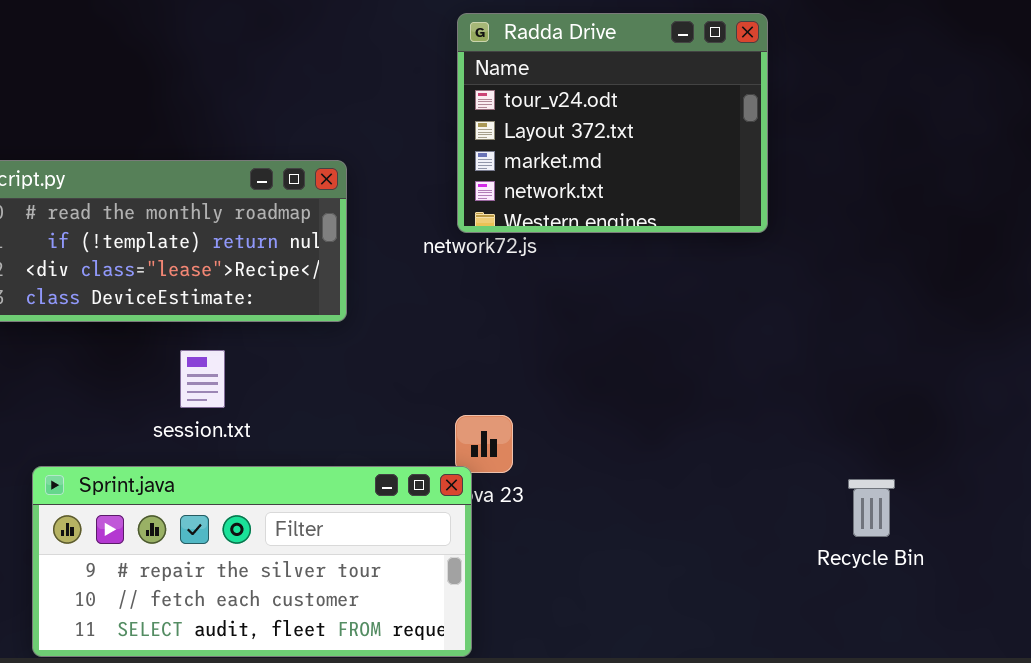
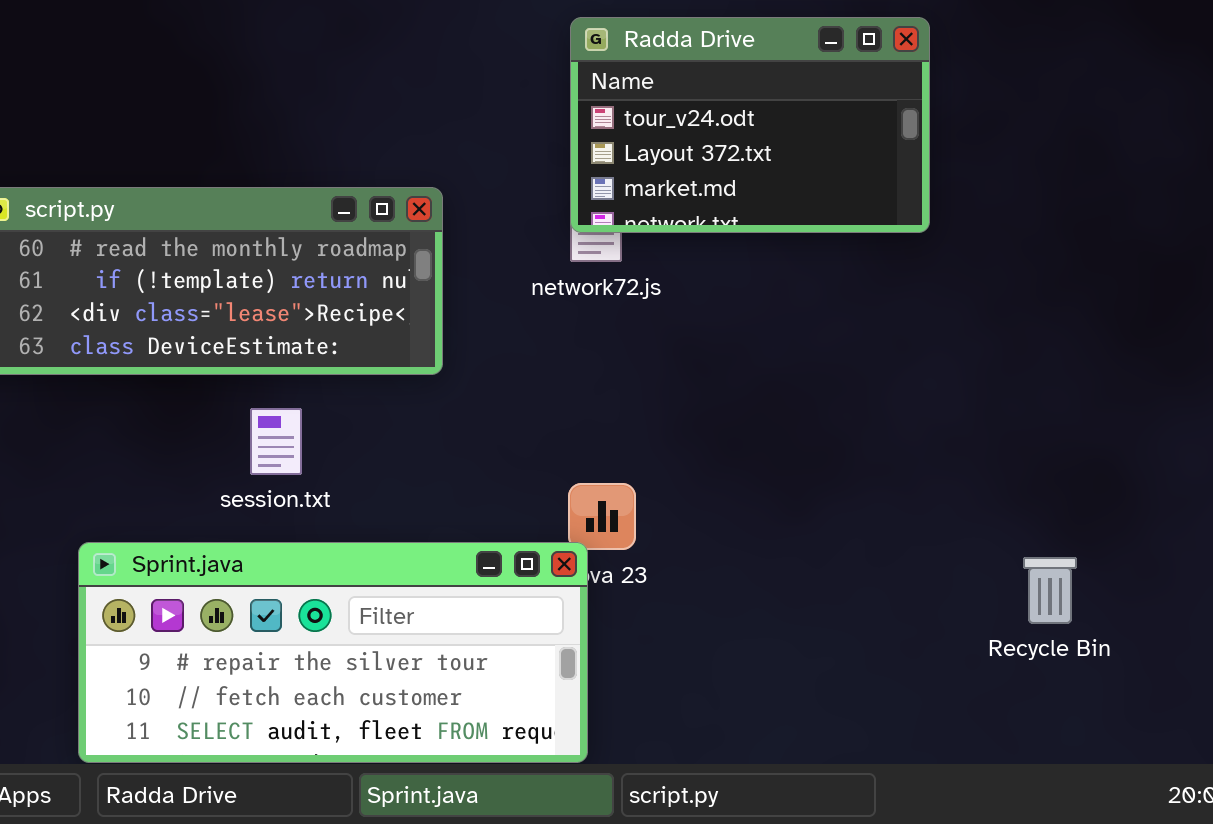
Radda Drive: [457,13,768,233] -> [570,17,930,233], resized

